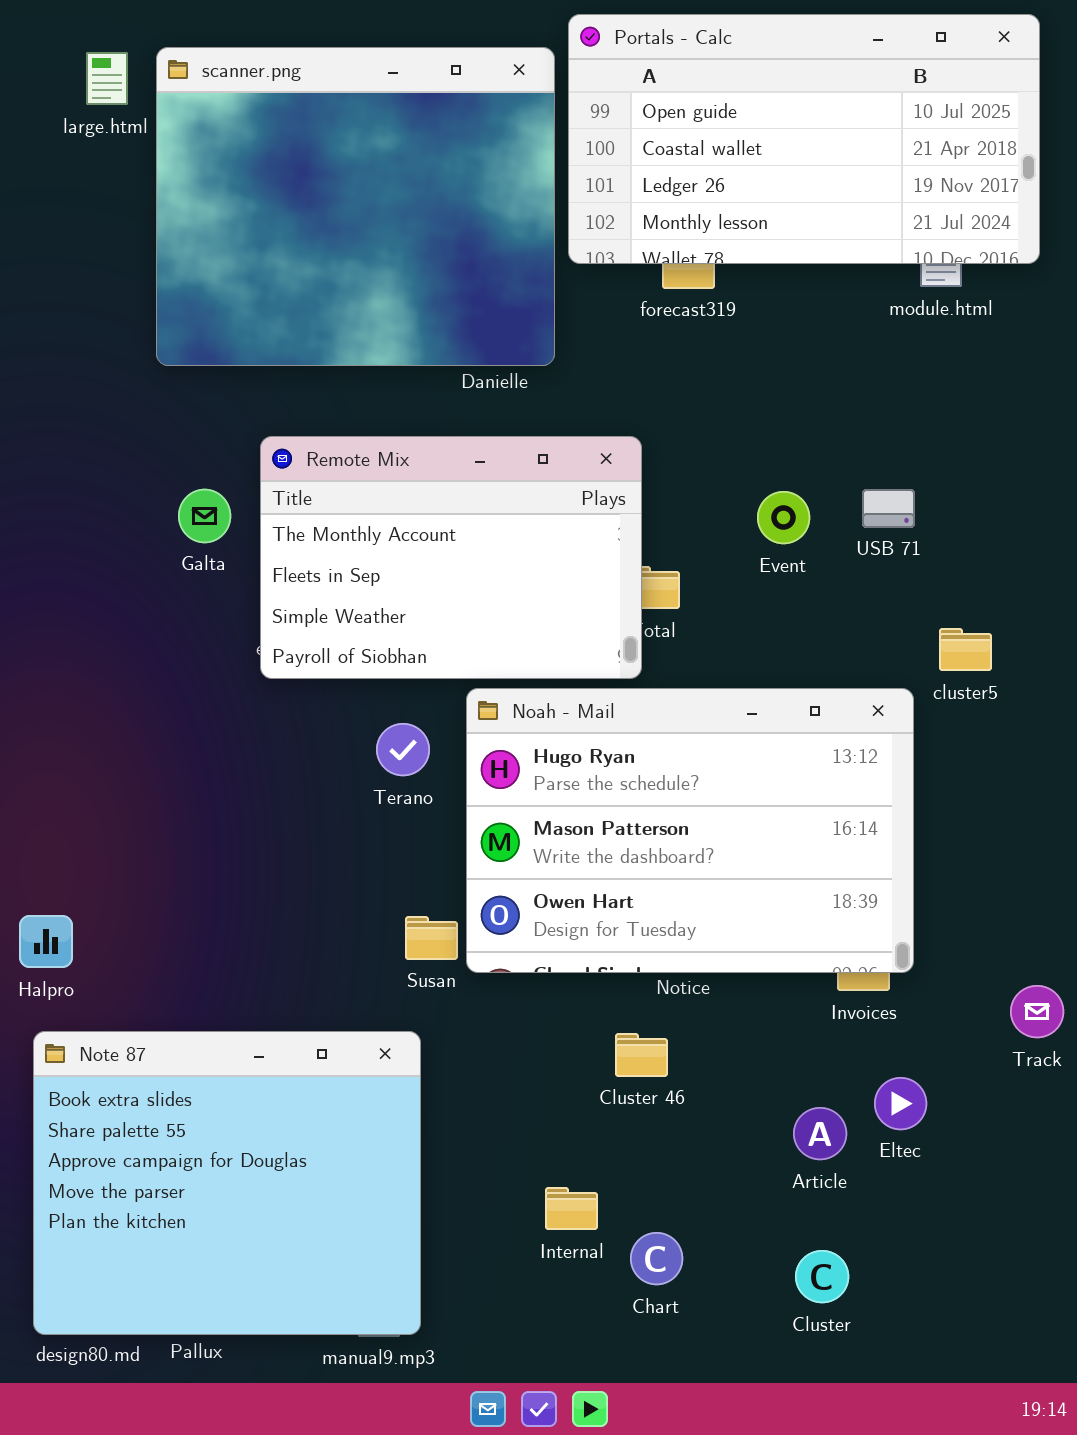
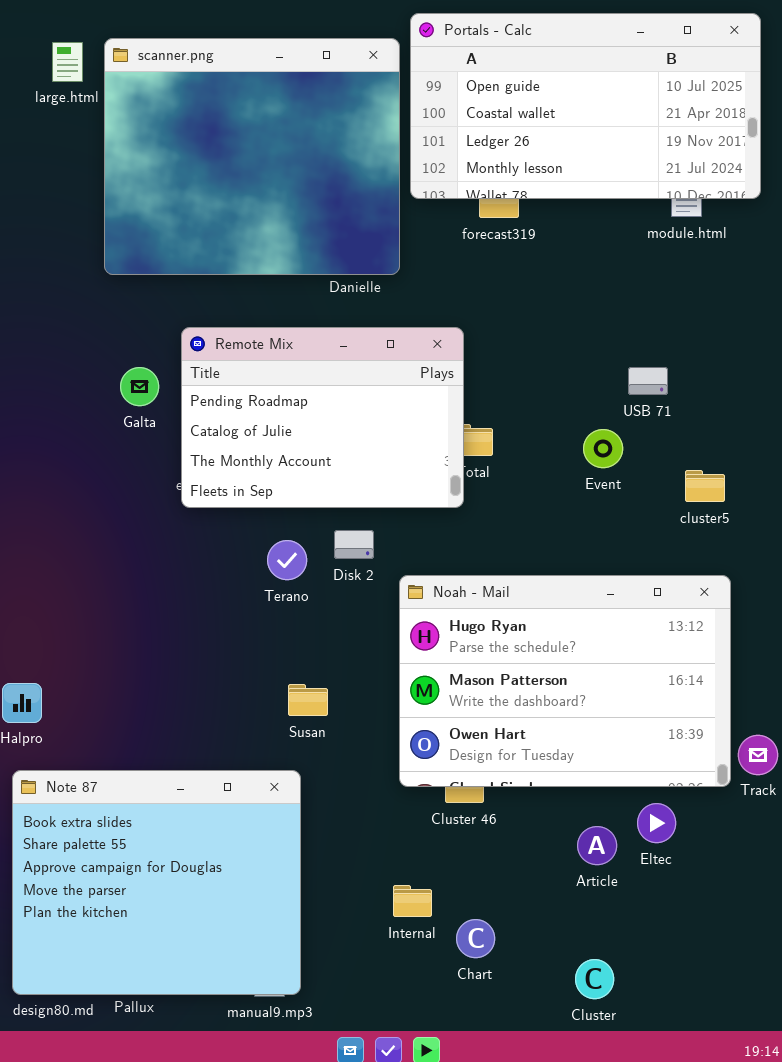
Remote Mix: [260,436,642,679] -> [181,327,464,508], scrolled up 2 rows
Event: [757,491,810,544] -> [583,429,623,468], moved
Noah - Mail: [466,688,914,973] -> [399,575,731,787], moved
Cluster: [795,1250,849,1303] -> [575,959,614,999], moved

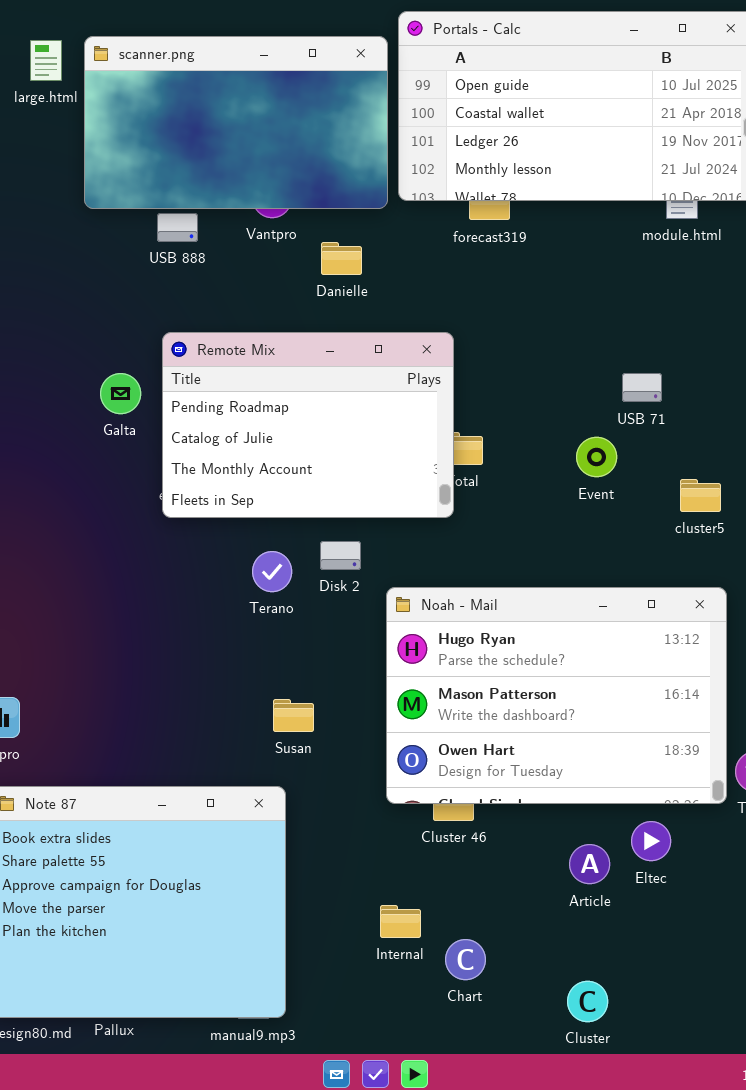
scanner.png: [104,38,400,275] -> [84,36,388,209], resized

